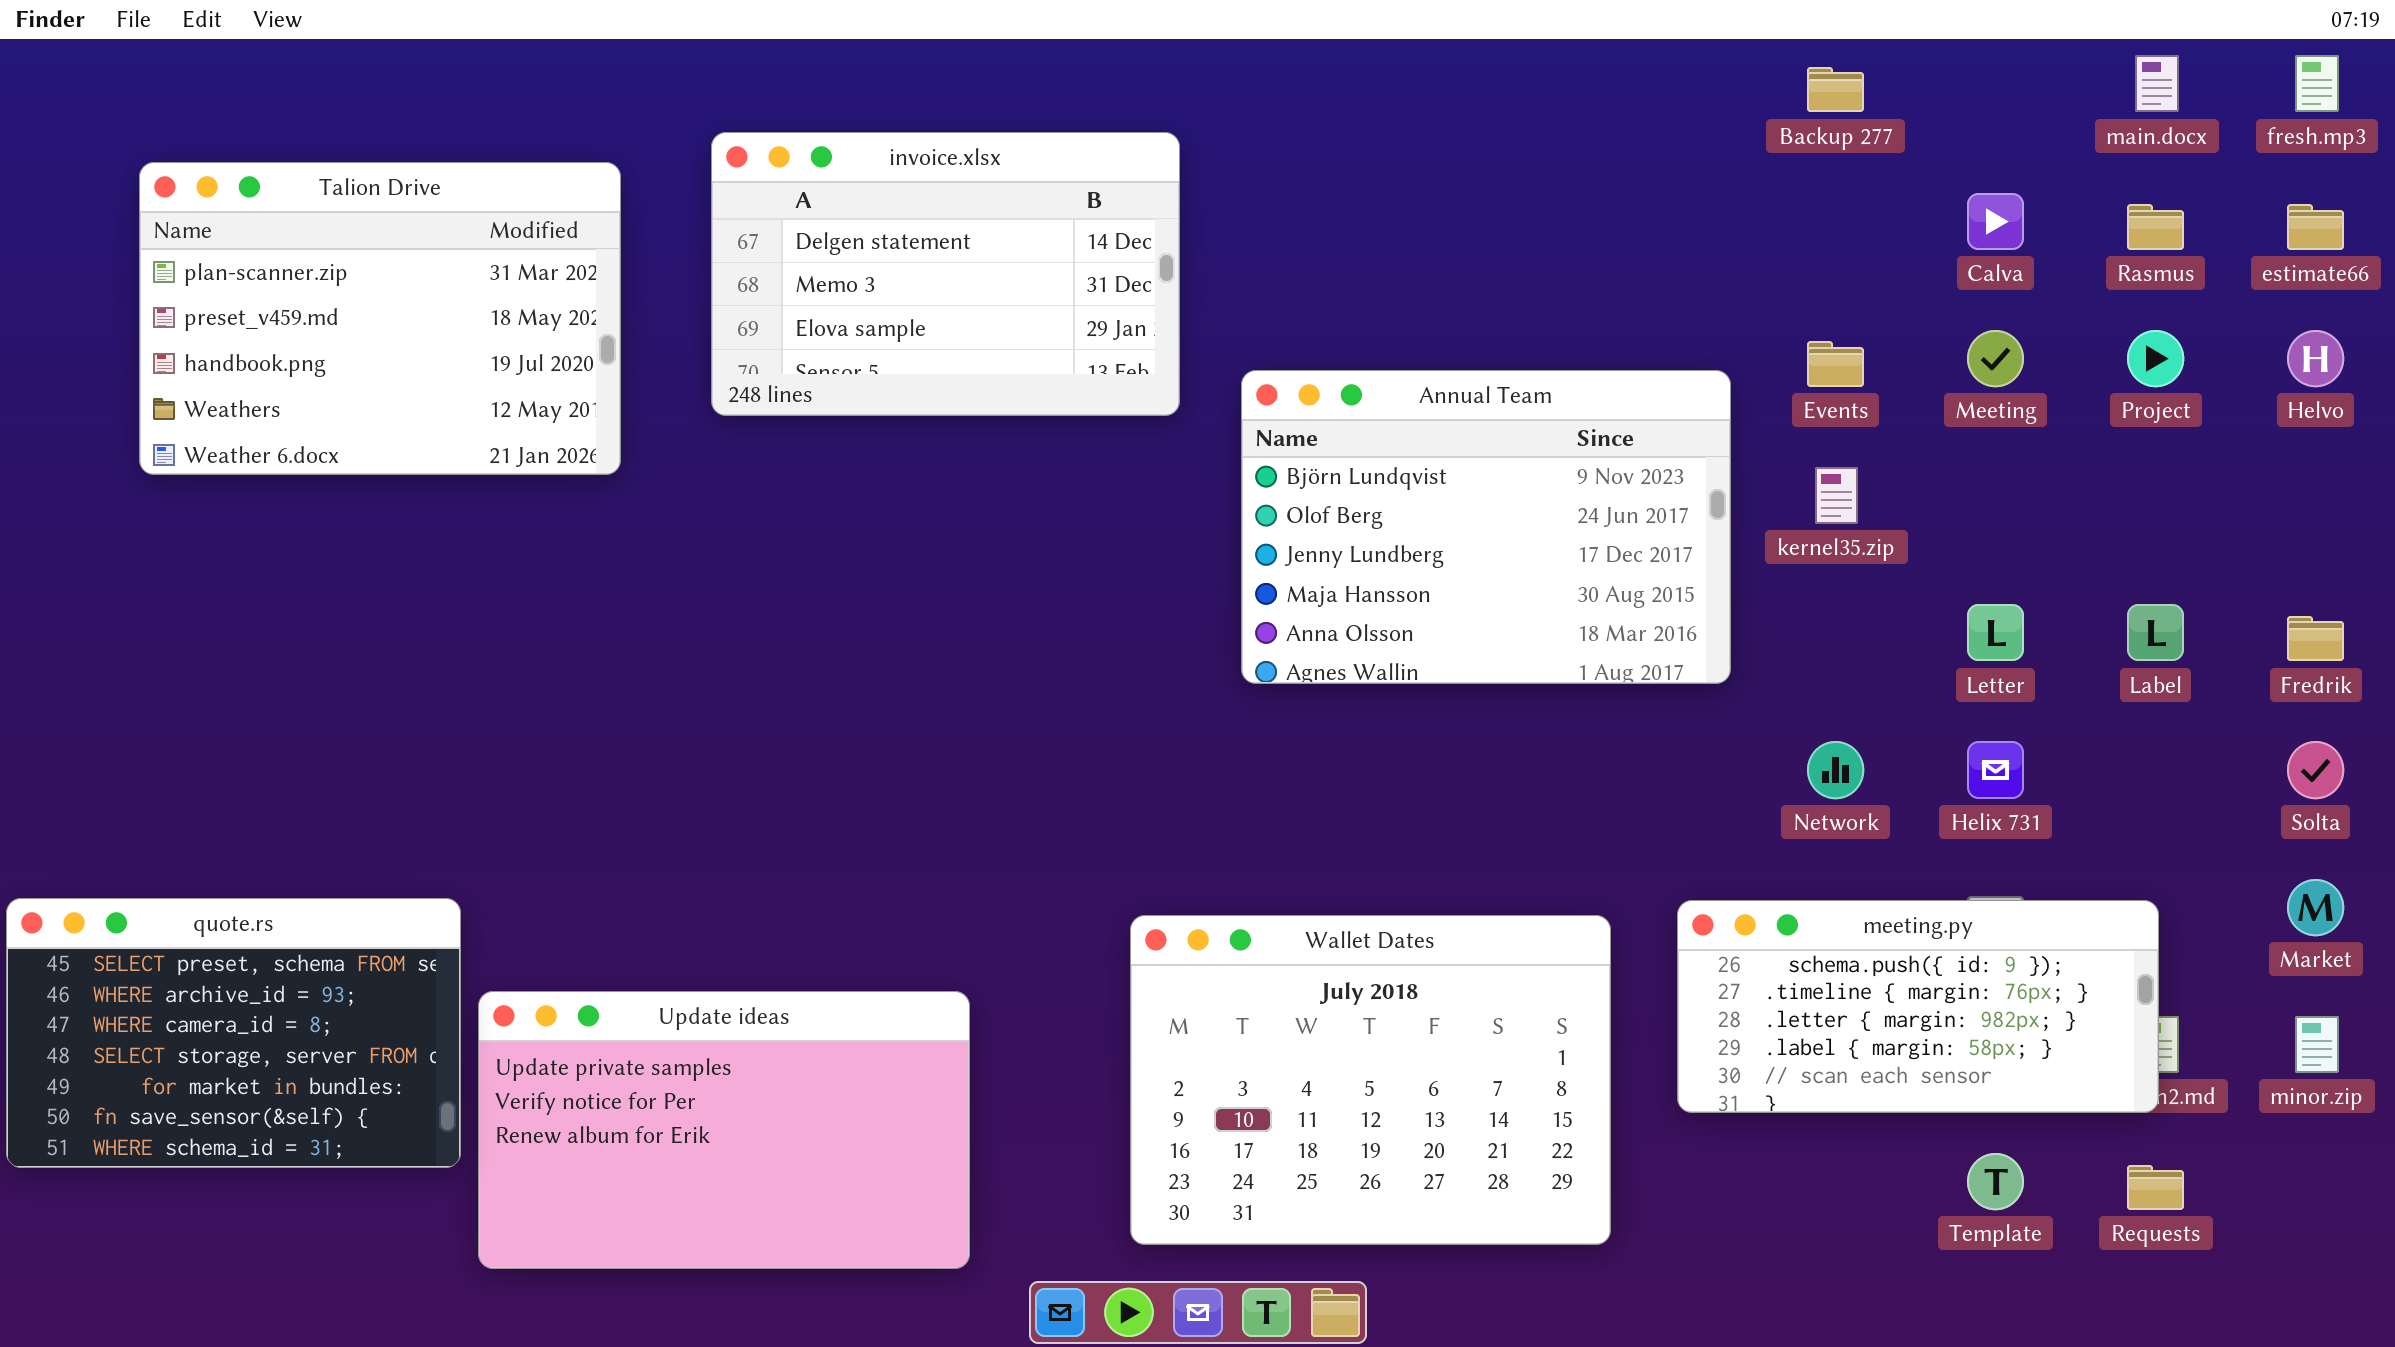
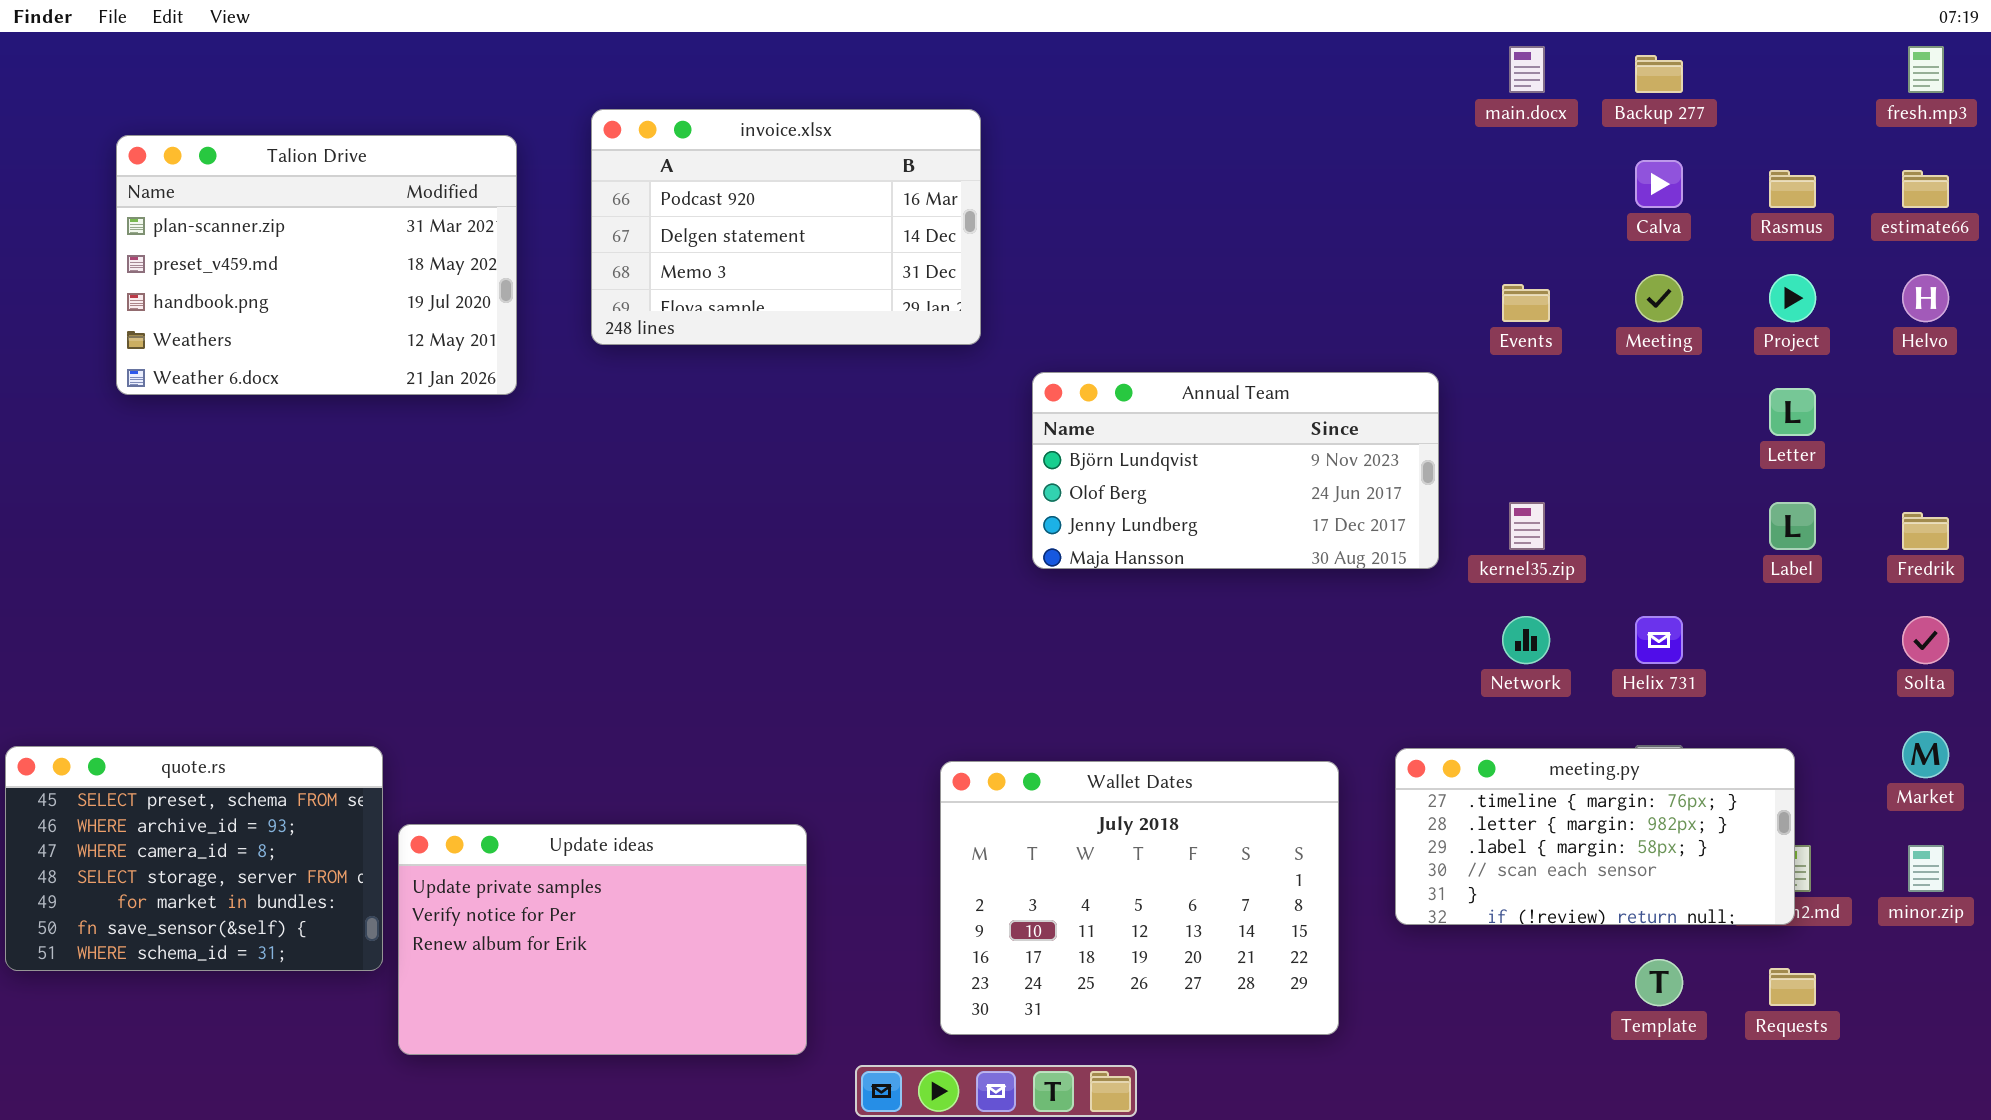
main.docx: [2135,55,2179,112] -> [1509,46,1545,93], moved
Backup 277: [1807,67,1864,112] -> [1635,55,1683,93], moved
invoice.xlsx: [711,132,1180,416] -> [591,109,981,345], scrolled up 1 row
Annual Team: [1241,370,1731,684] -> [1032,372,1439,569], resized
kernel35.zip: [1815,467,1858,524] -> [1509,502,1545,550], moved
Letter: [1967,604,2024,661] -> [1769,388,1816,436], moved
meeting.py: [1677,900,2159,1113] -> [1395,748,1795,925], scrolled down 1 row

